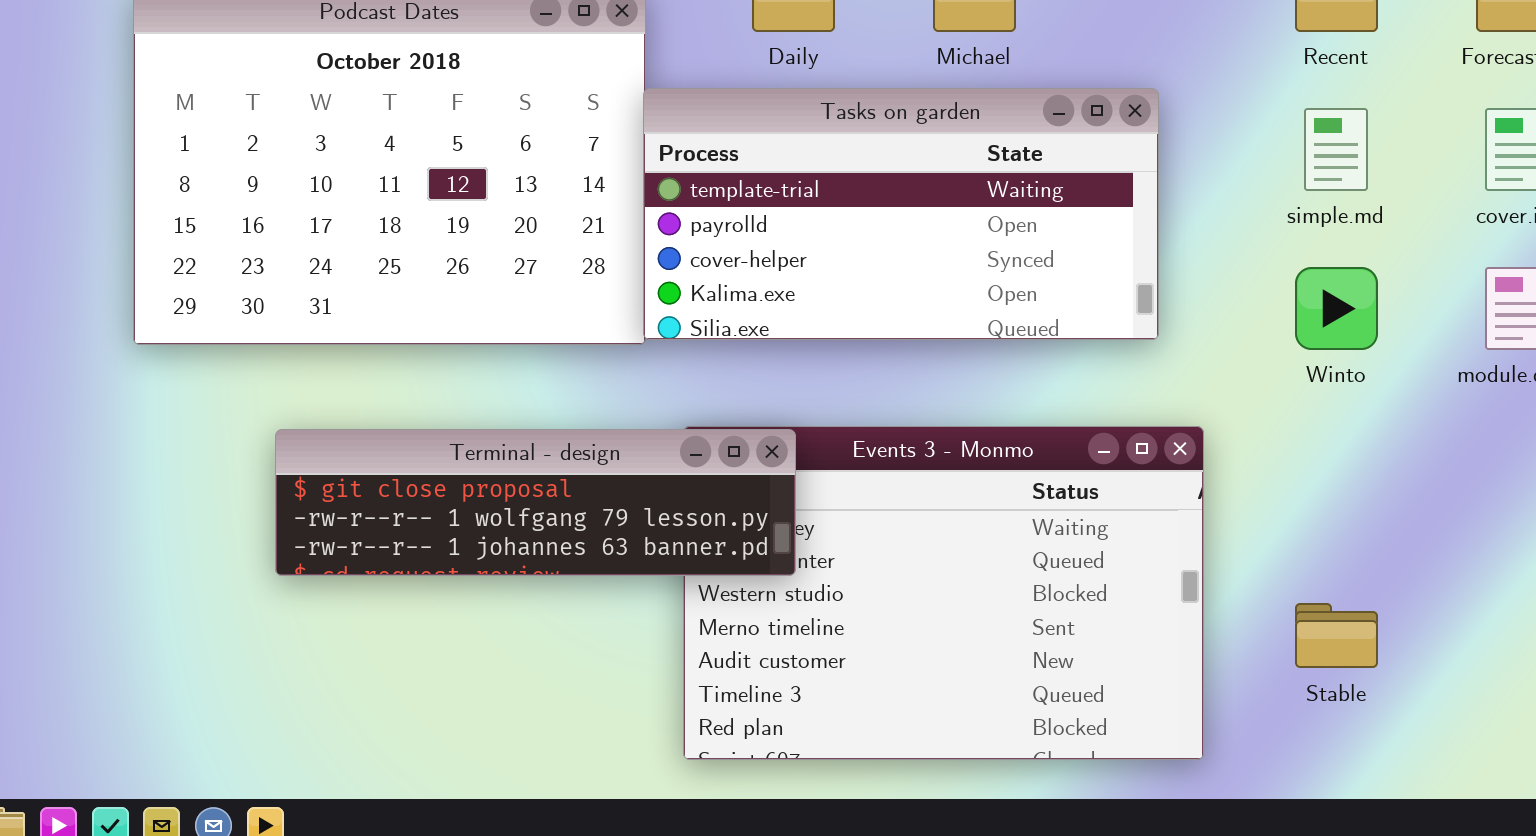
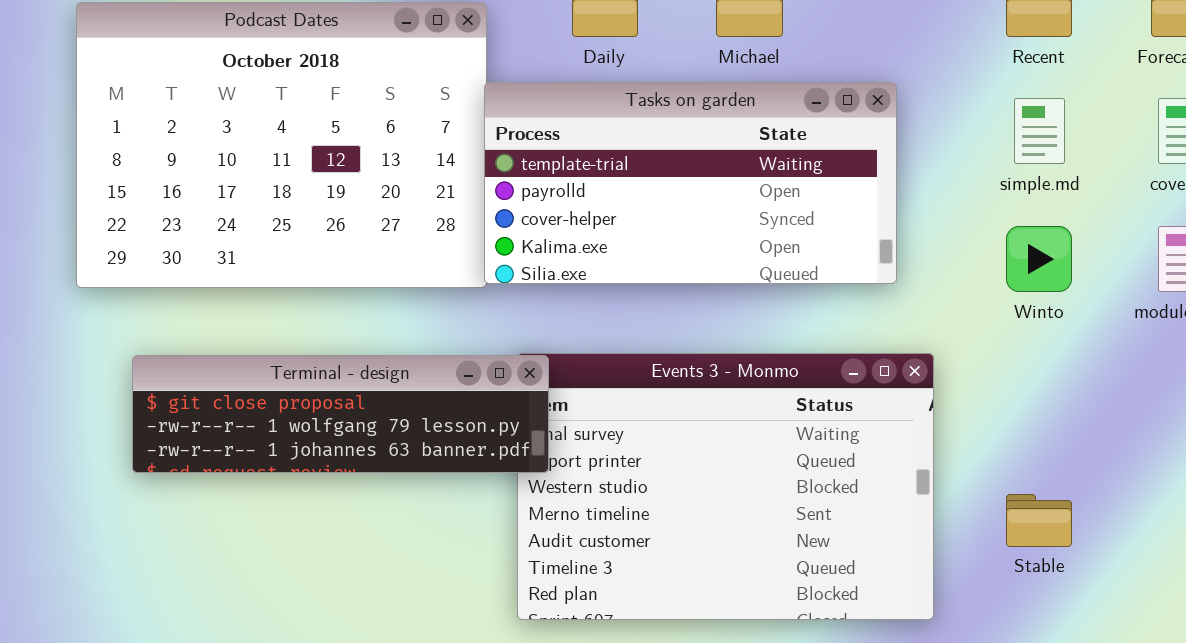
Terminal - design: [275,429,796,576] -> [132,355,549,473], moved

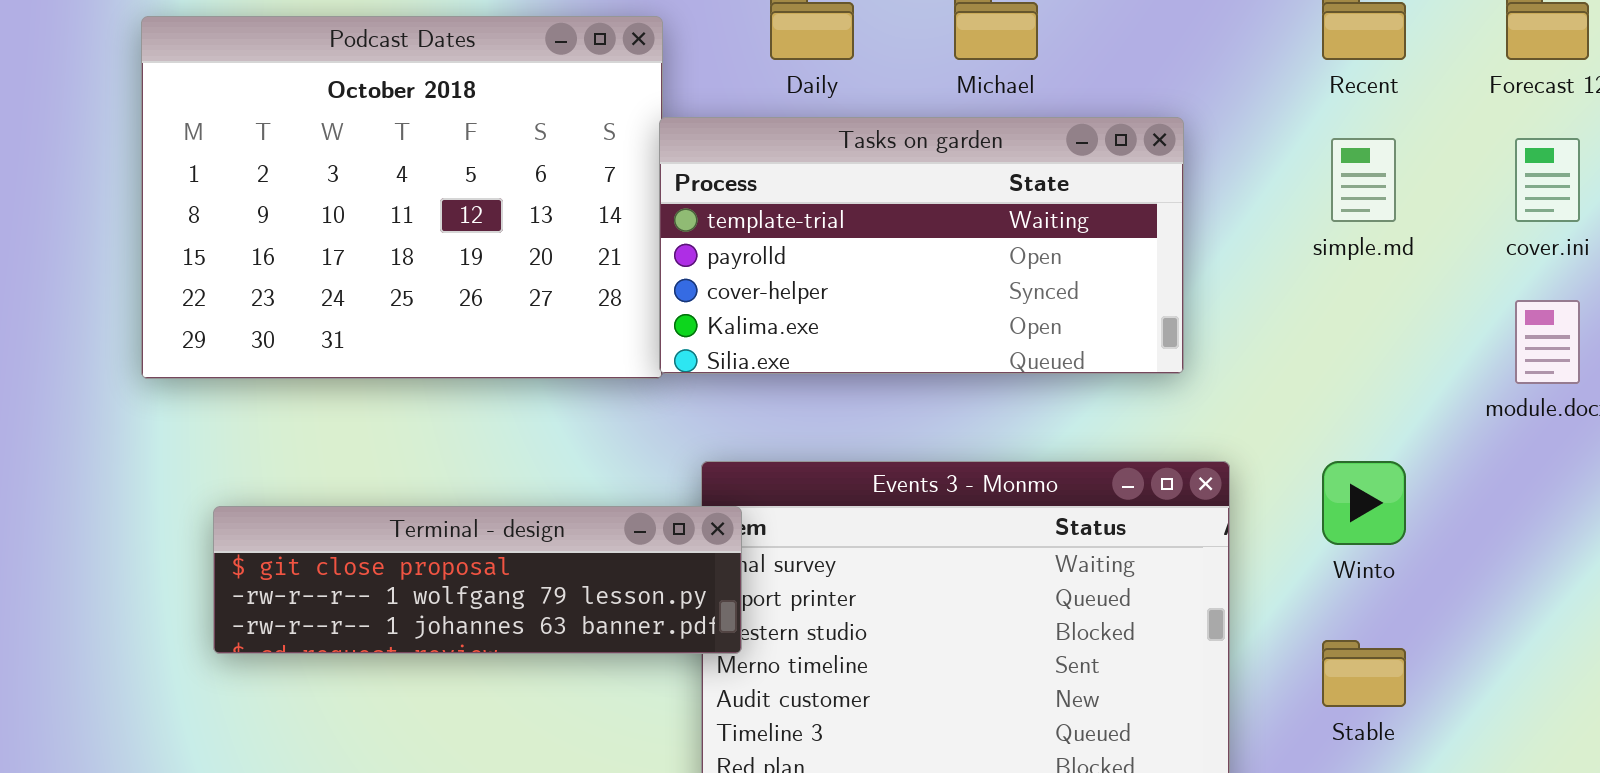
Winto: [1006,226,1072,292] -> [1322,461,1406,545], moved
Terminal - design: [132,355,549,473] -> [213,506,742,654], moved

